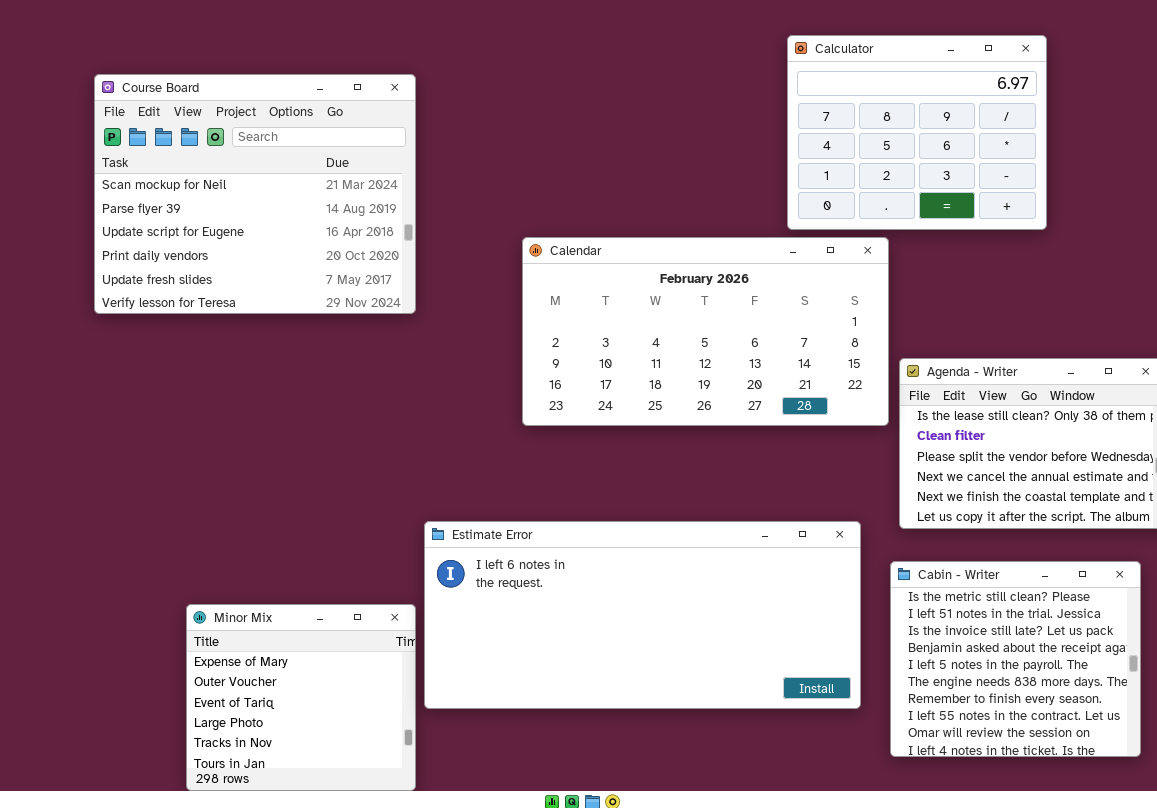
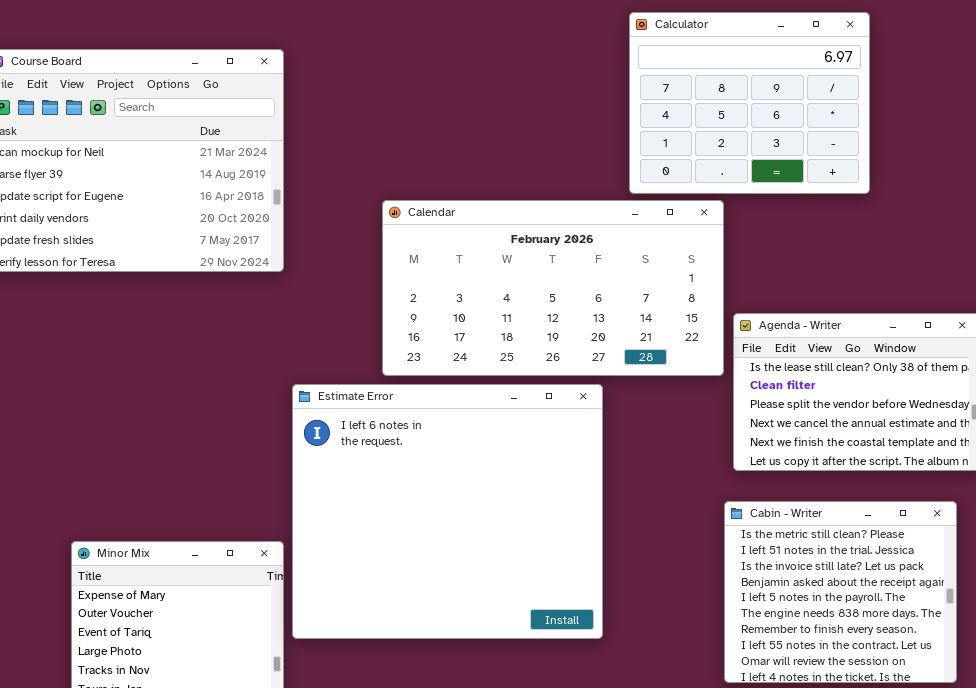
Estimate Error: [424,521,861,709] -> [292,384,603,639], resized

